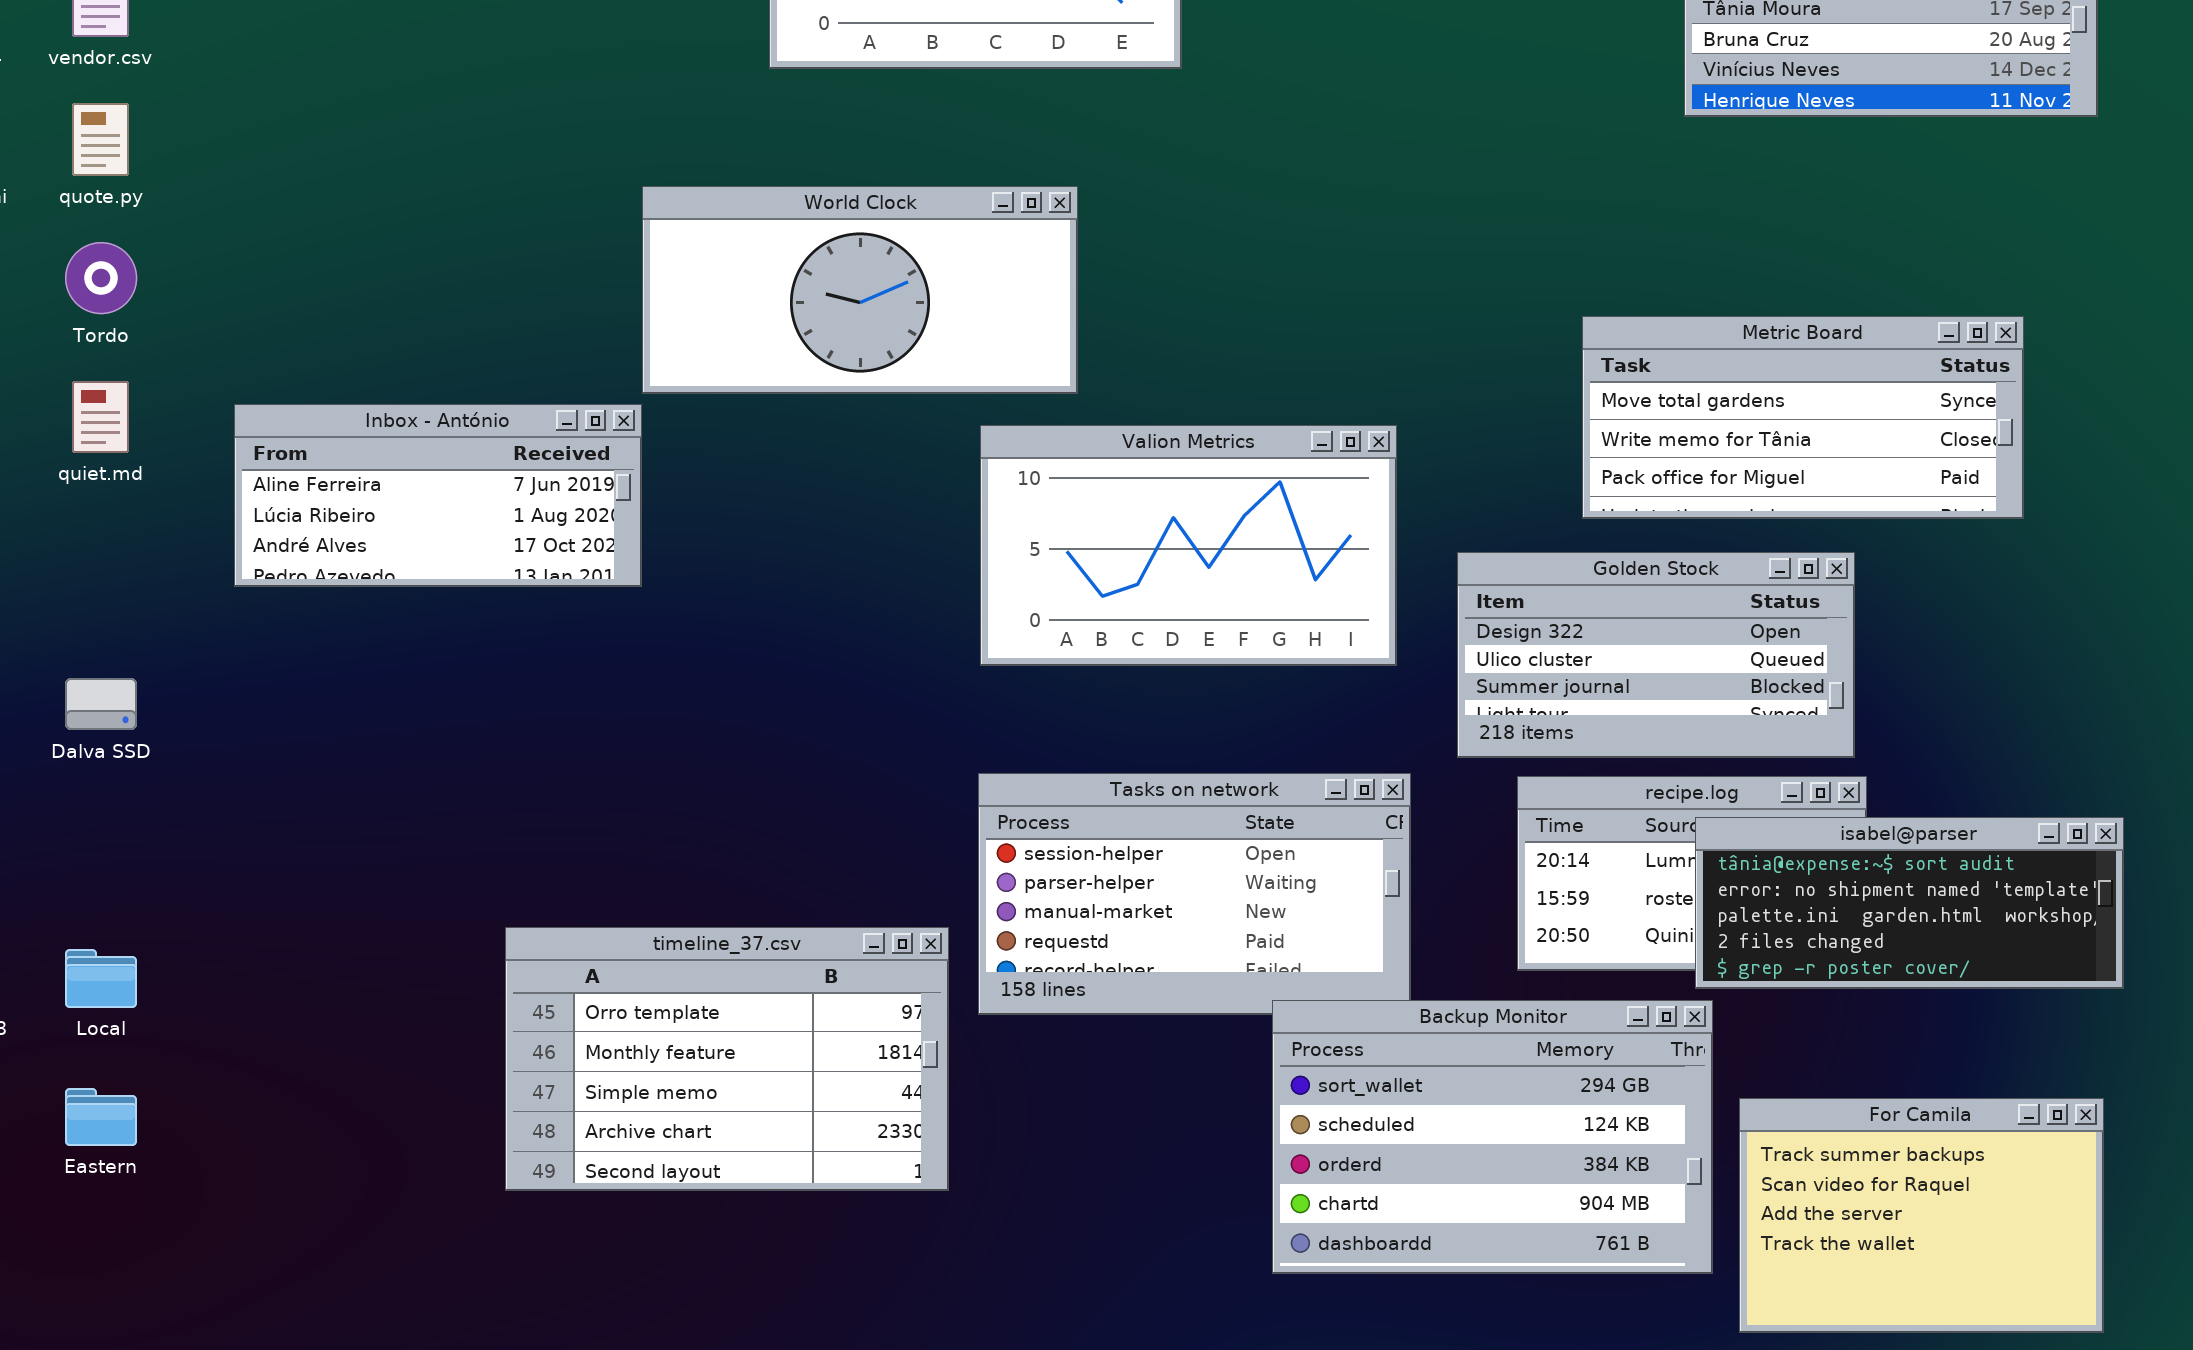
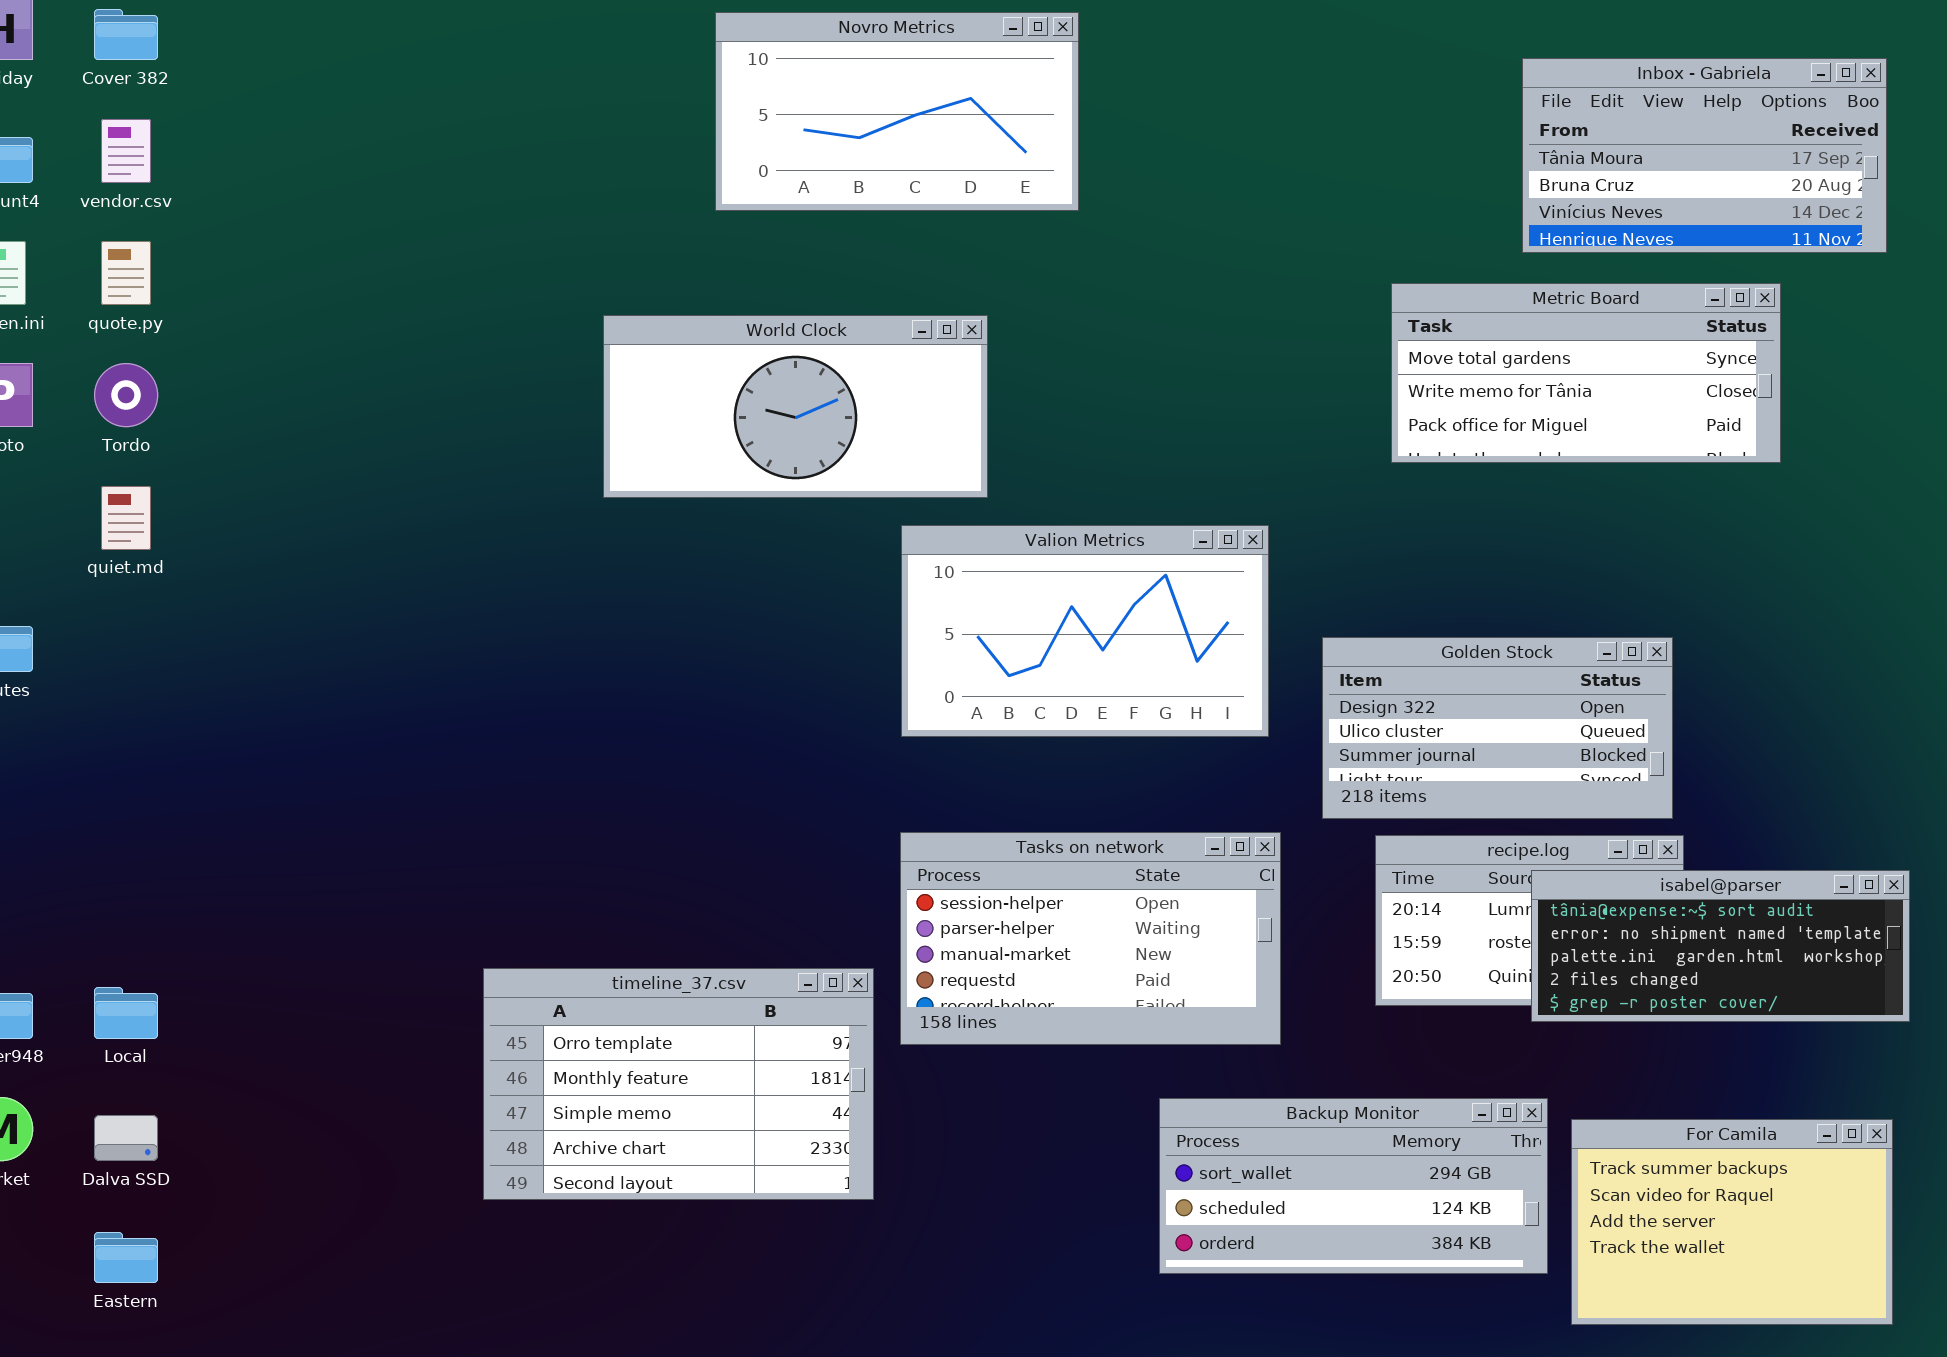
Metric Board: [1582,316,2024,519] -> [1391,283,1781,463], moved
Inbox - António: [234,404,642,587] -> none, closed
Dalva SSD: [65,678,137,730] -> [94,1115,158,1161], moved
Backup Monitor: [1272,1000,1713,1274] -> [1159,1098,1548,1274], resized
Eastern: [65,1088,137,1146] -> [94,1232,158,1283], moved

